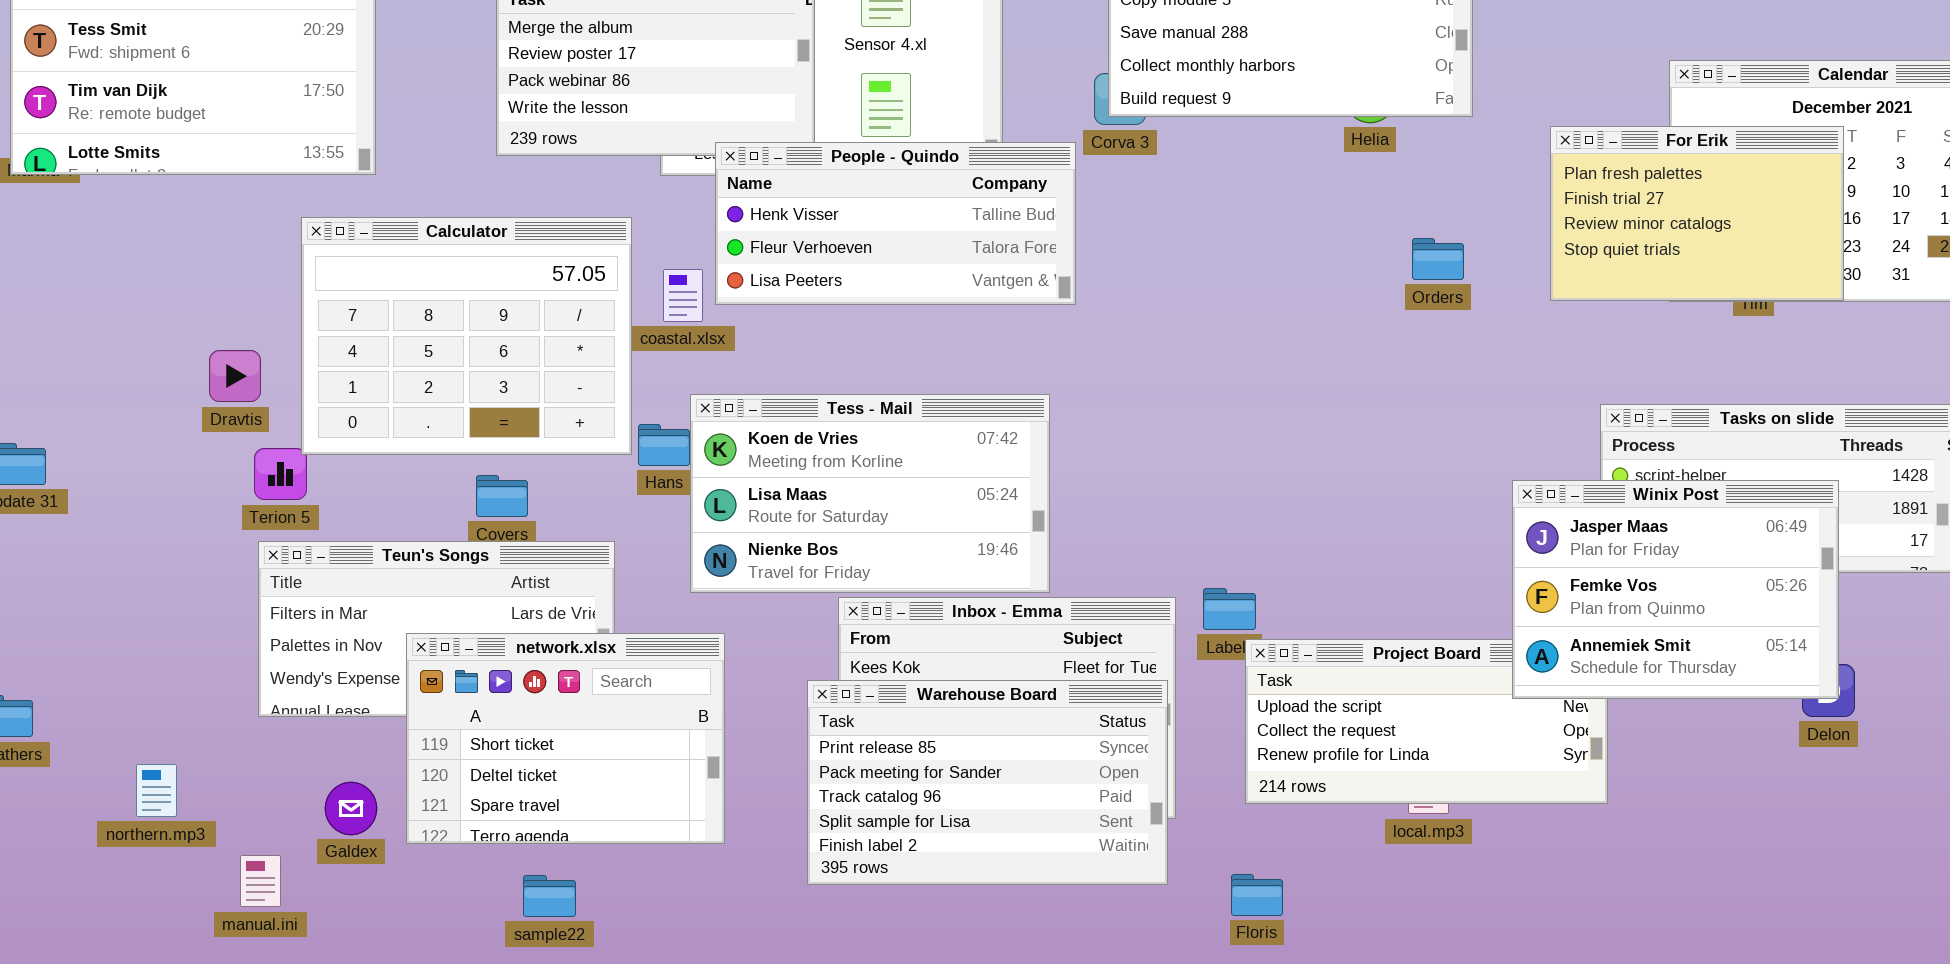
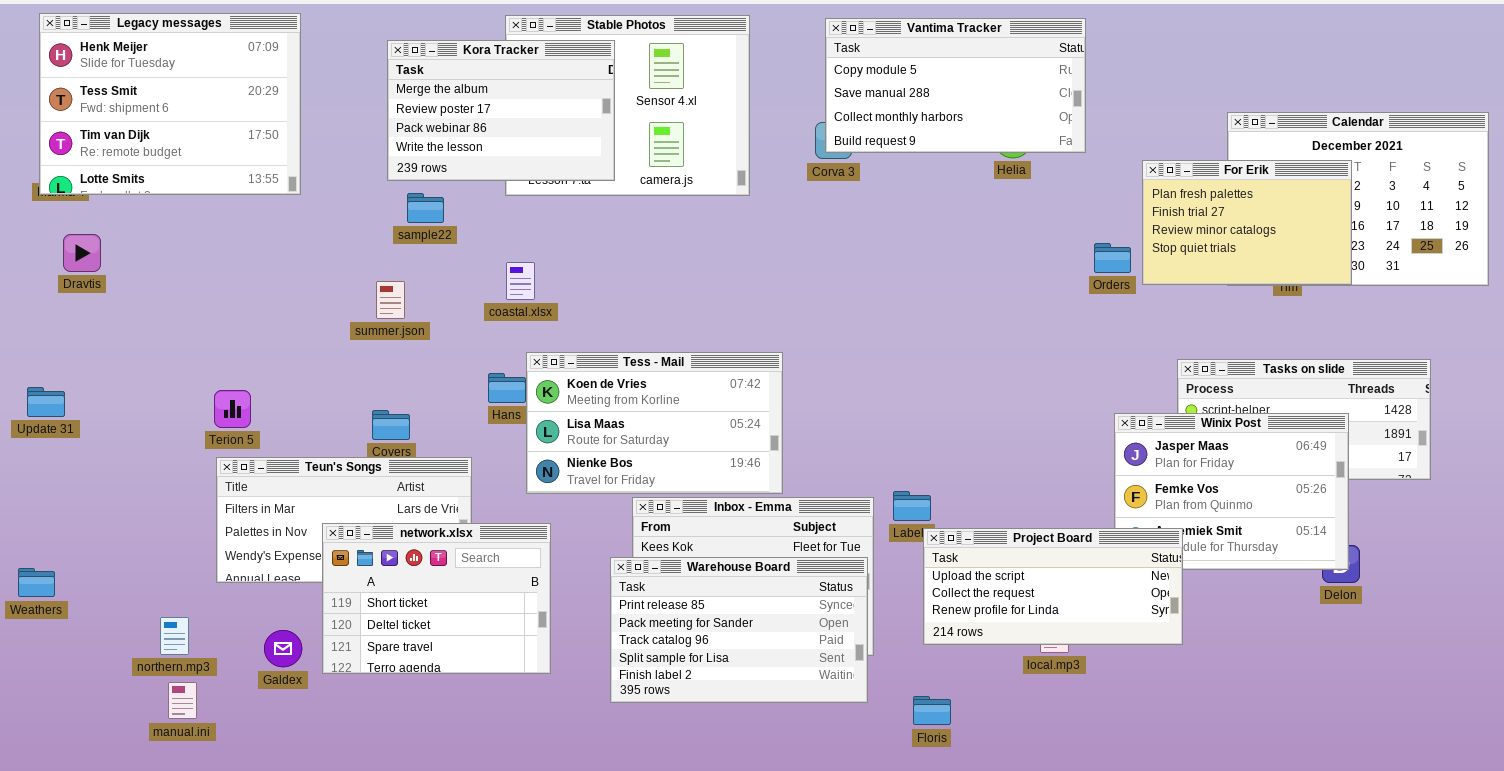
People - Quindo: [715,142,1076,305] -> none, closed
Calculator: [301,217,632,455] -> none, closed
Orders: [1412,238,1464,280] -> [1094,243,1131,273], moved
Dravtis: [209,350,261,402] -> [63,234,101,272], moved
Project Board: [1245,639,1608,804] -> [923,528,1183,645], raised
northern.mp3: [136,764,177,817] -> [160,617,189,655], moved
manual.ini: [240,855,281,907] -> [168,682,197,719], moved
sample22: [523,875,576,917] -> [407,193,444,223], moved

